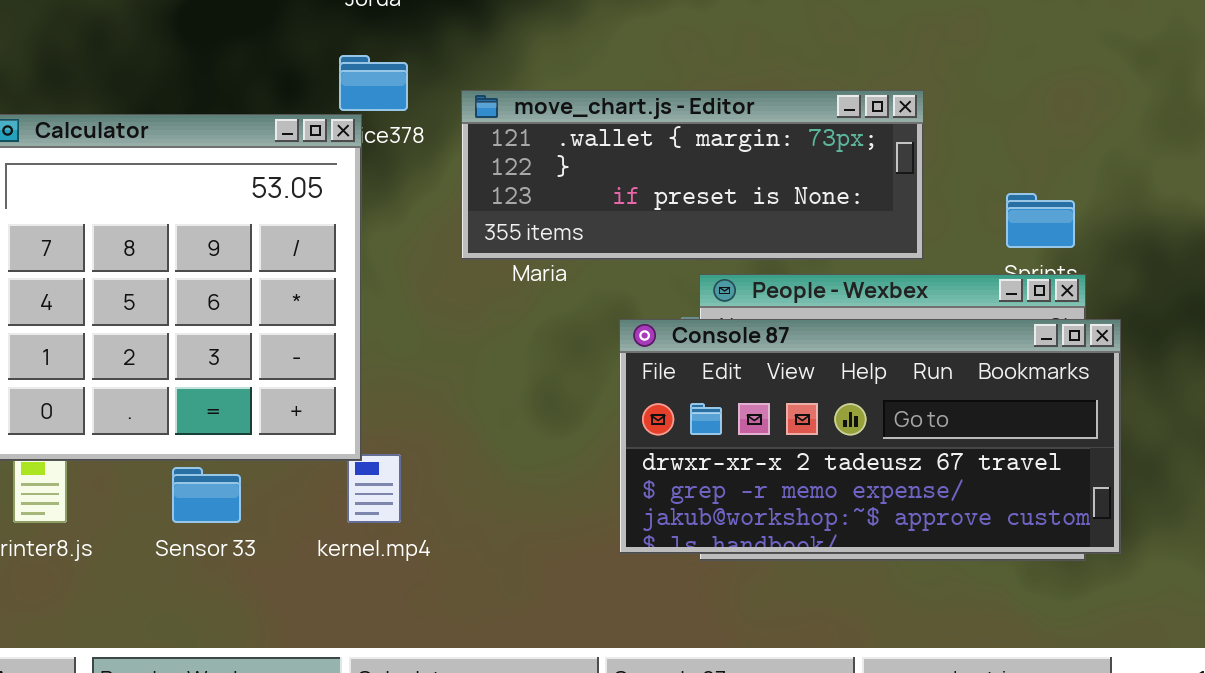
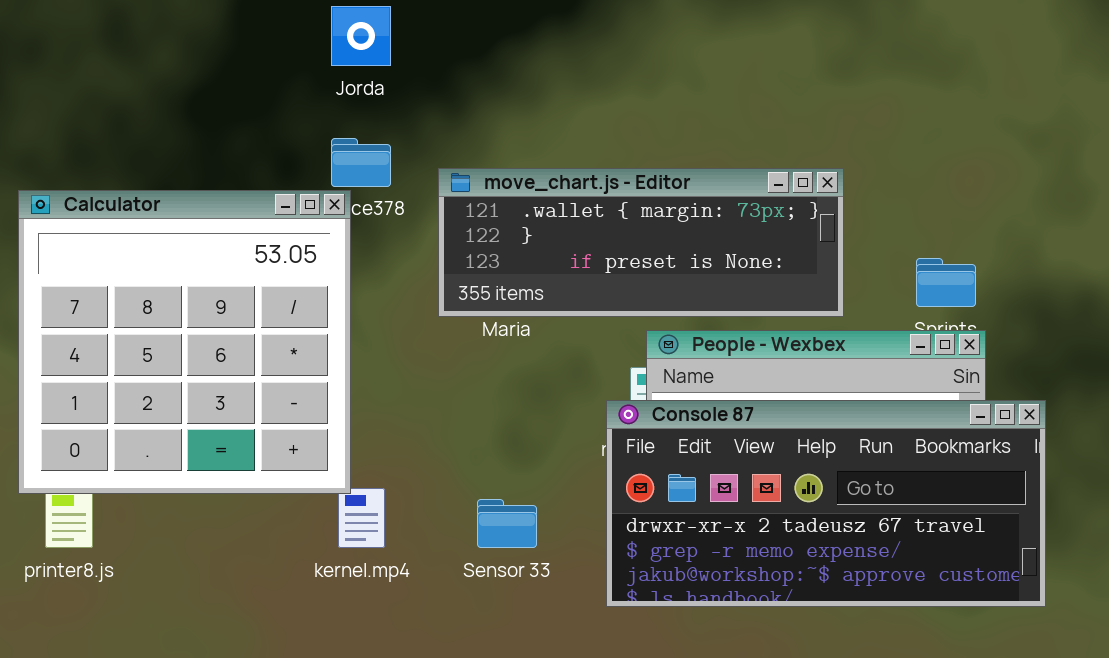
Console 87: [619,319,1121,554] -> [606,400,1046,607], moved
Sensor 33: [172,467,241,523] -> [477,499,537,548], moved

